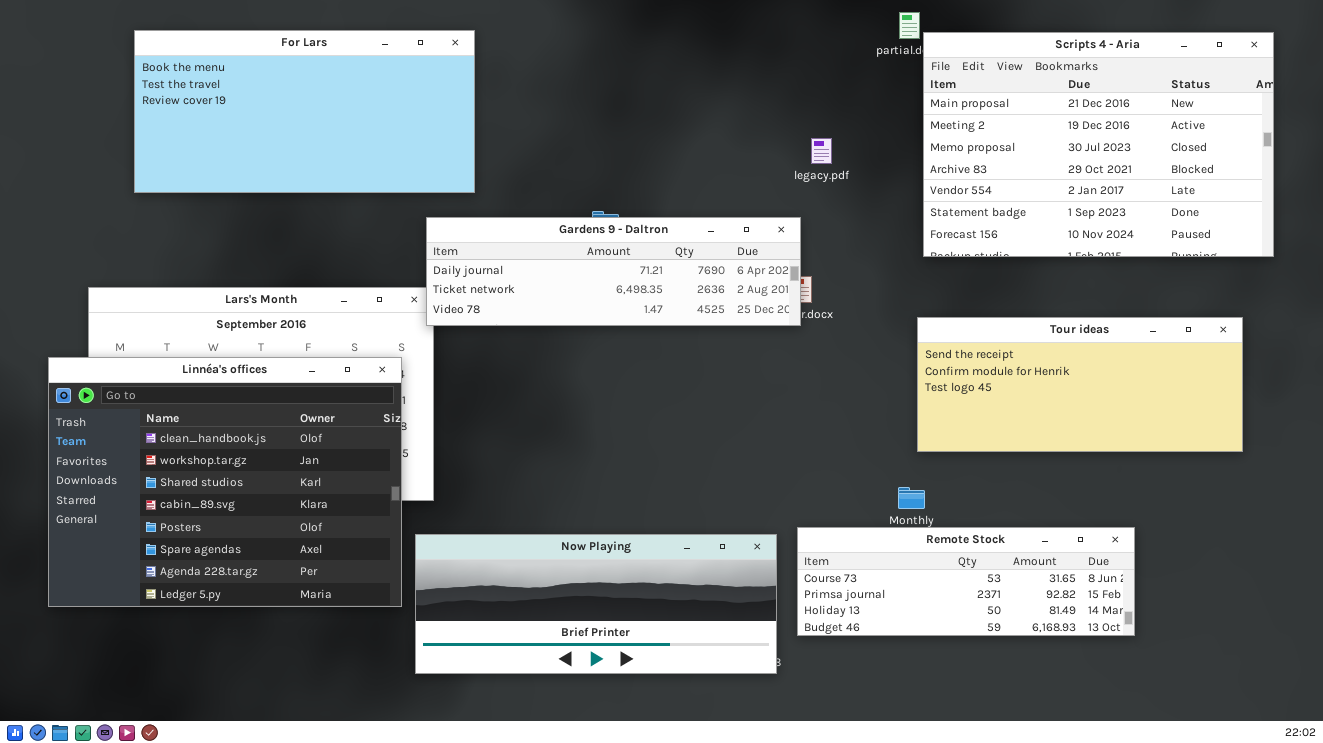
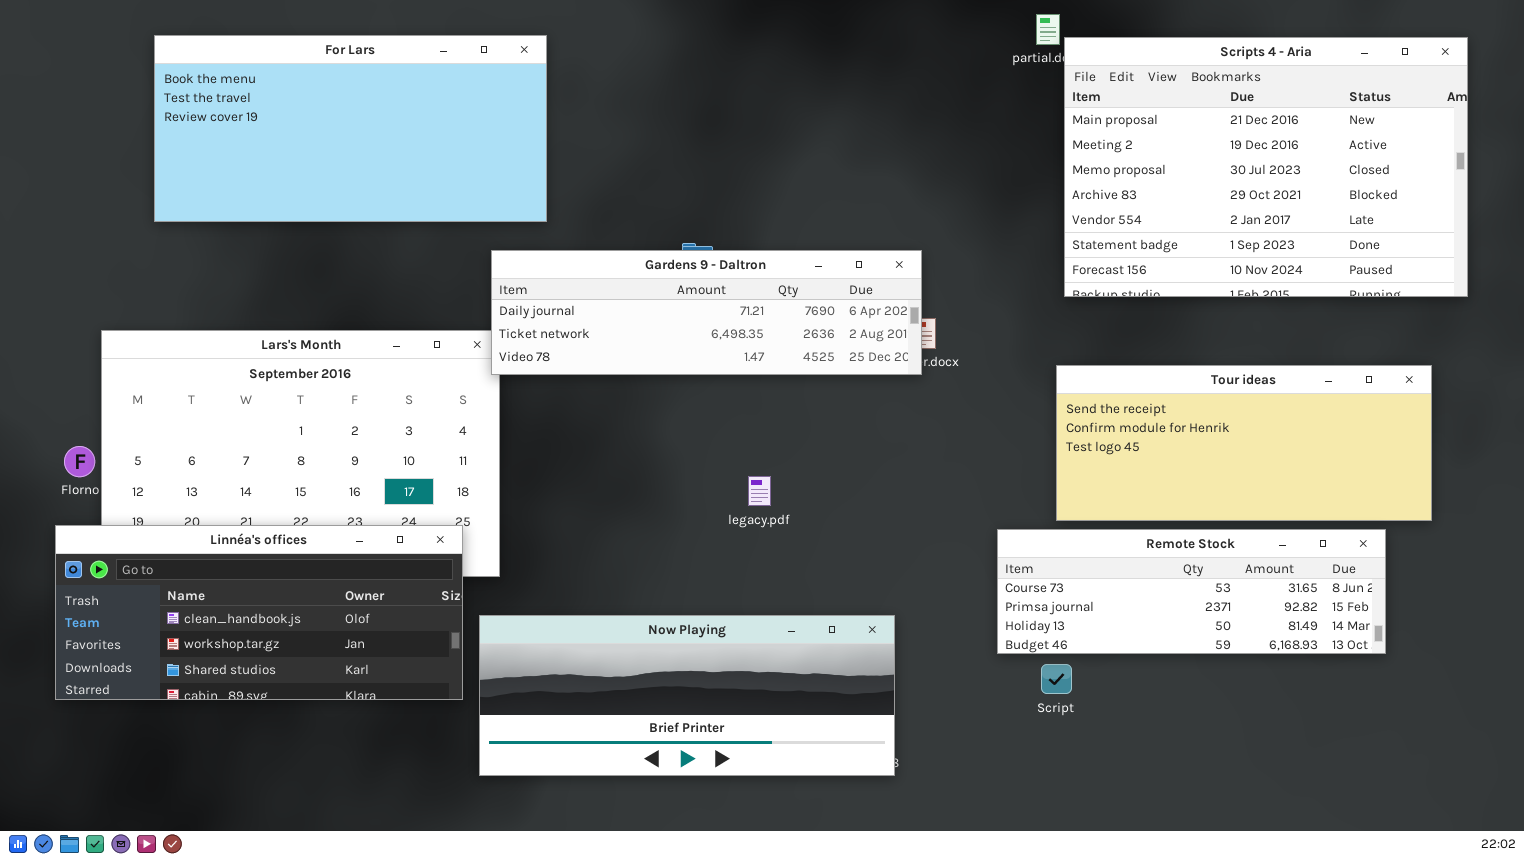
legacy.pdf: [811,138,832,164] -> [748,476,771,506], moved
Linnéa's offices: [48,357,402,607] -> [55,525,463,700], resized
Remote Stock: [797,527,1135,636] -> [997,529,1386,654], moved

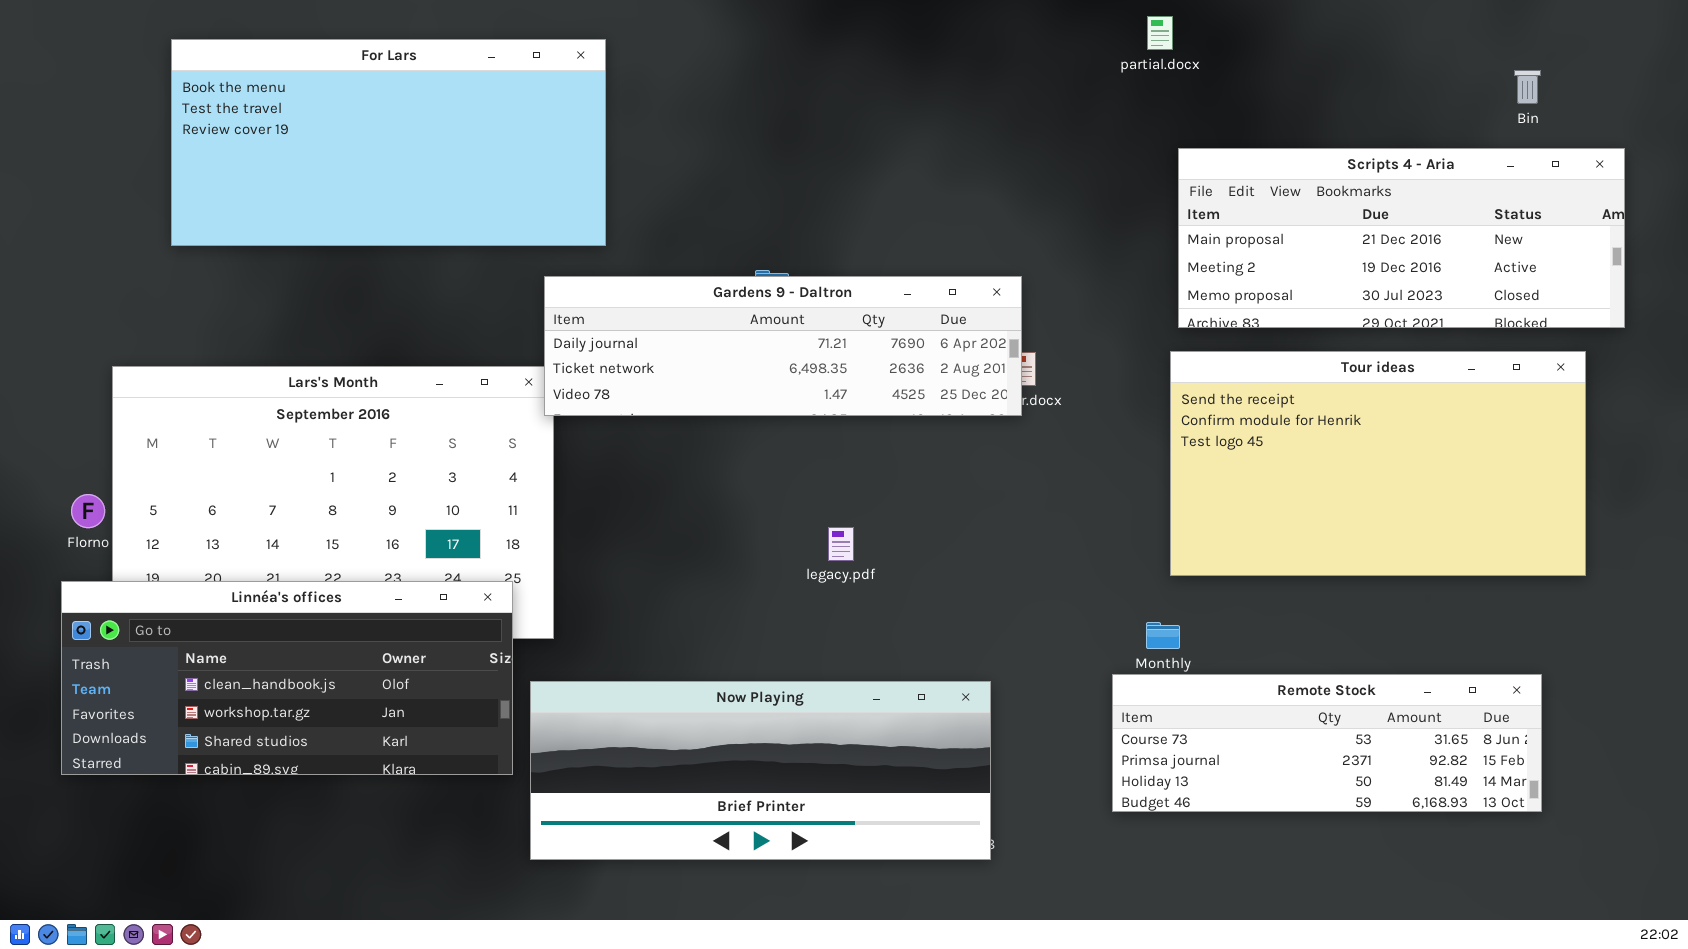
Scripts 4 - Aria: [1064,37,1468,297] -> [1178,148,1625,328], resized
Tour ideas: [1056,365,1432,521] -> [1170,351,1586,576], resized
Remote Stock: [997,529,1386,654] -> [1112,674,1542,812], moved

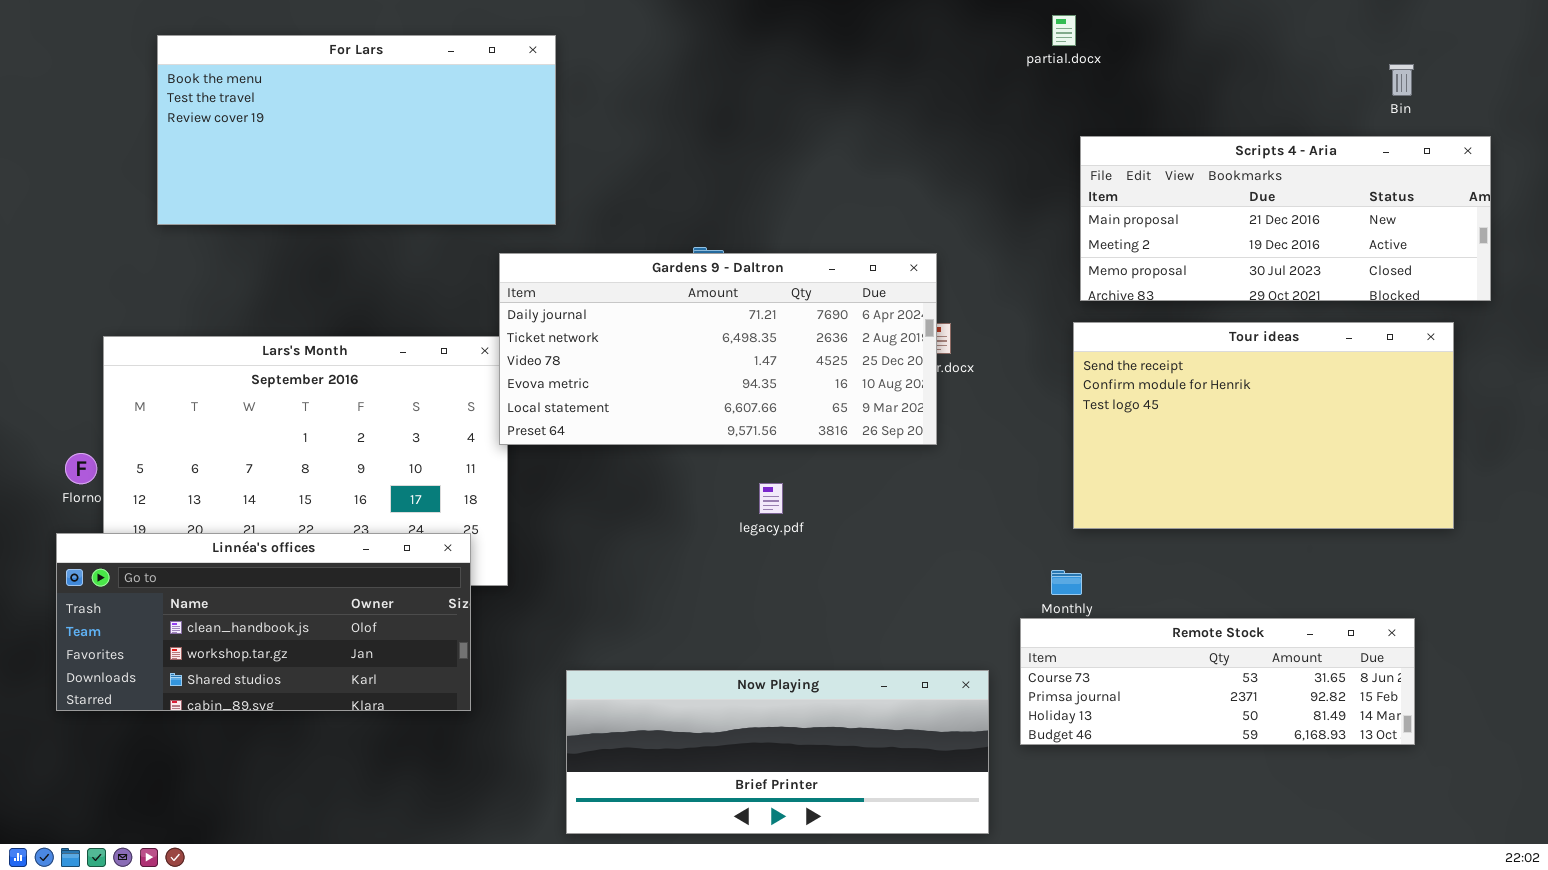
Gardens 9 - Daltron: [544,276,1022,416] -> [499,253,937,445], resized
Now Playing: [530,681,991,860] -> [566,670,989,834], moved

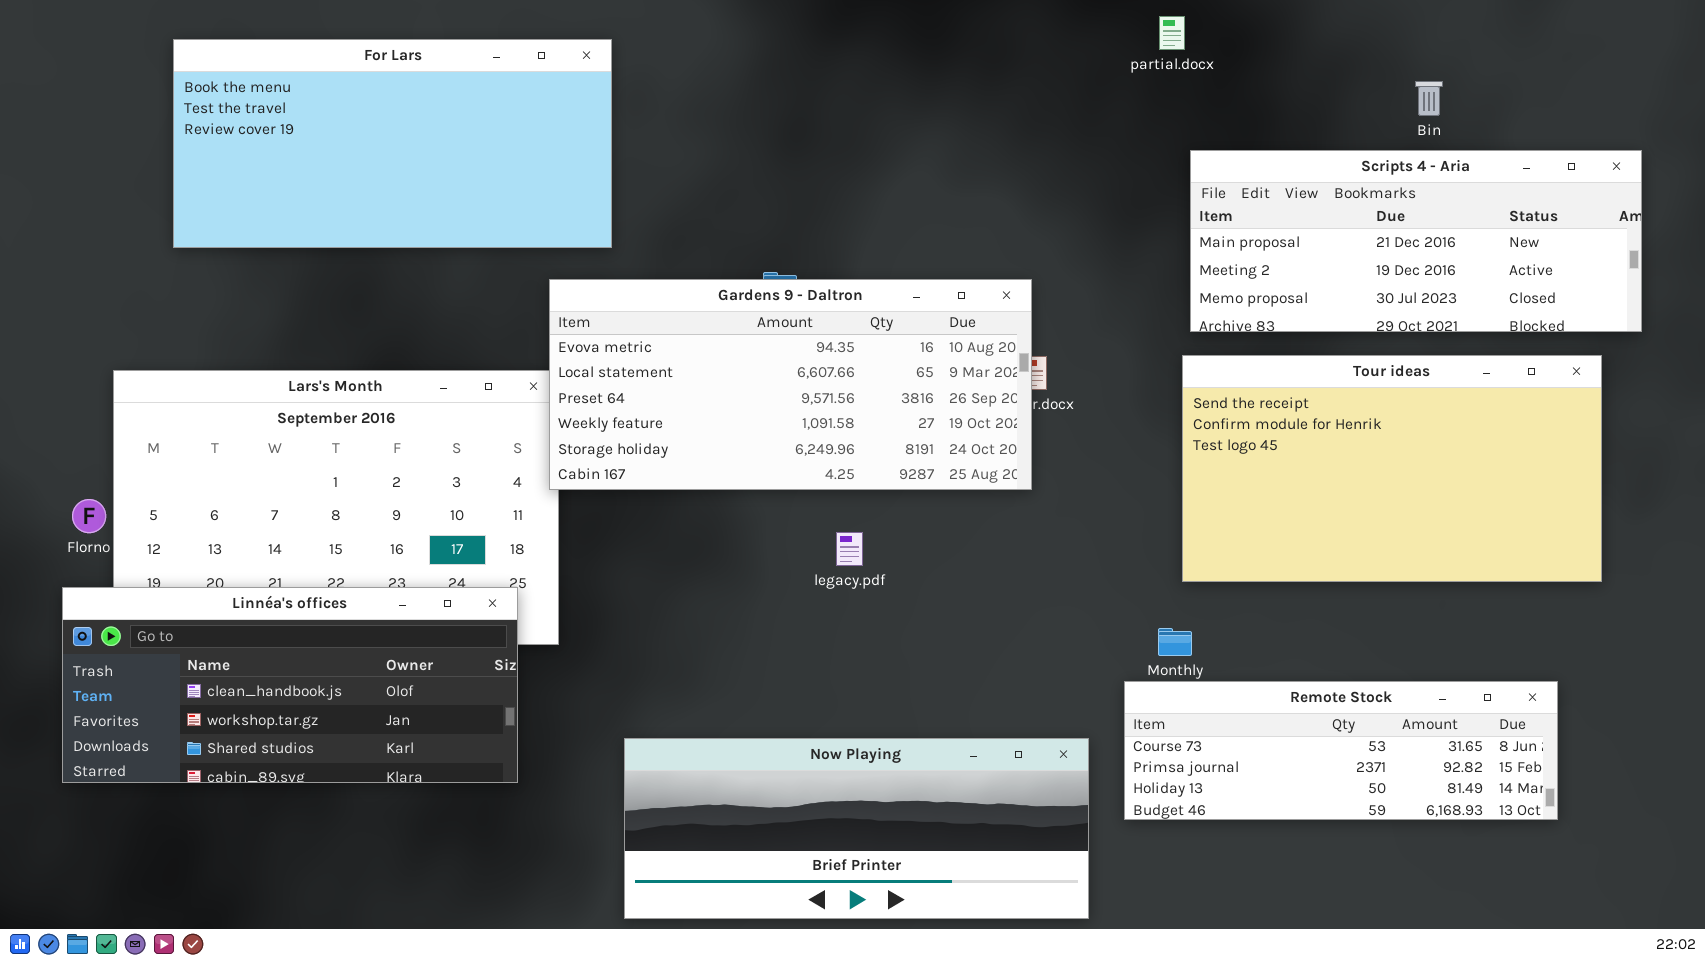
Bin: [1389,64,1414,96] -> [1415,81,1443,116], moved
Gardens 9 - Daltron: [499,253,937,445] -> [549,279,1032,490], scrolled down 3 rows

